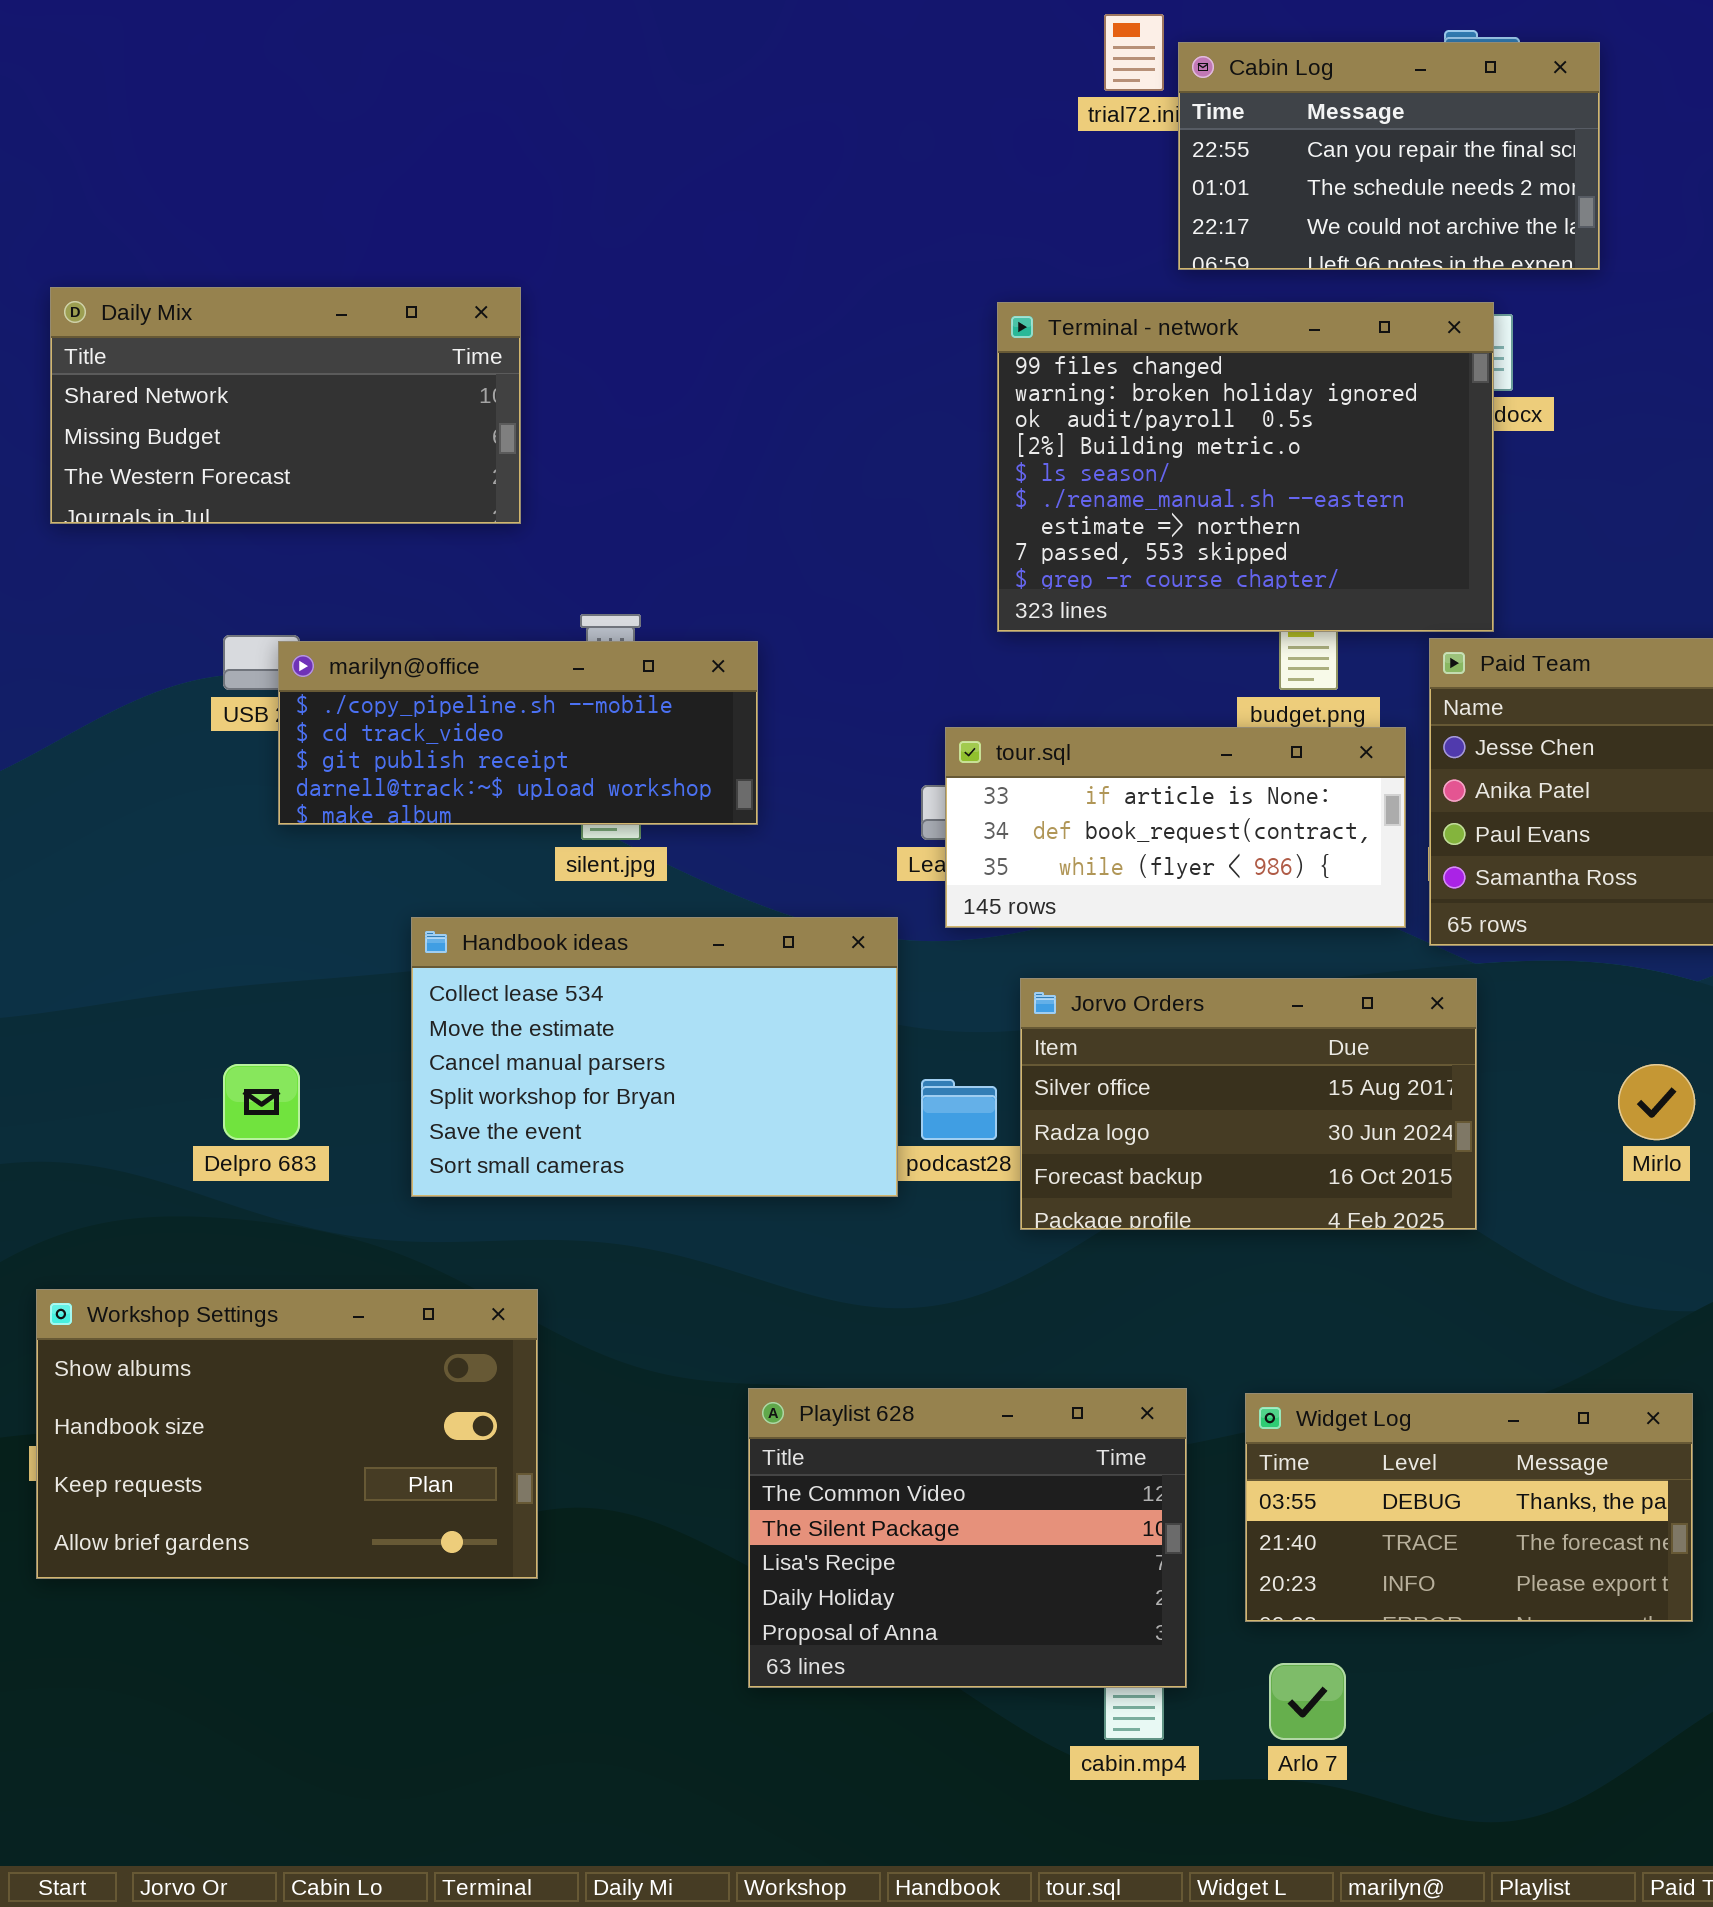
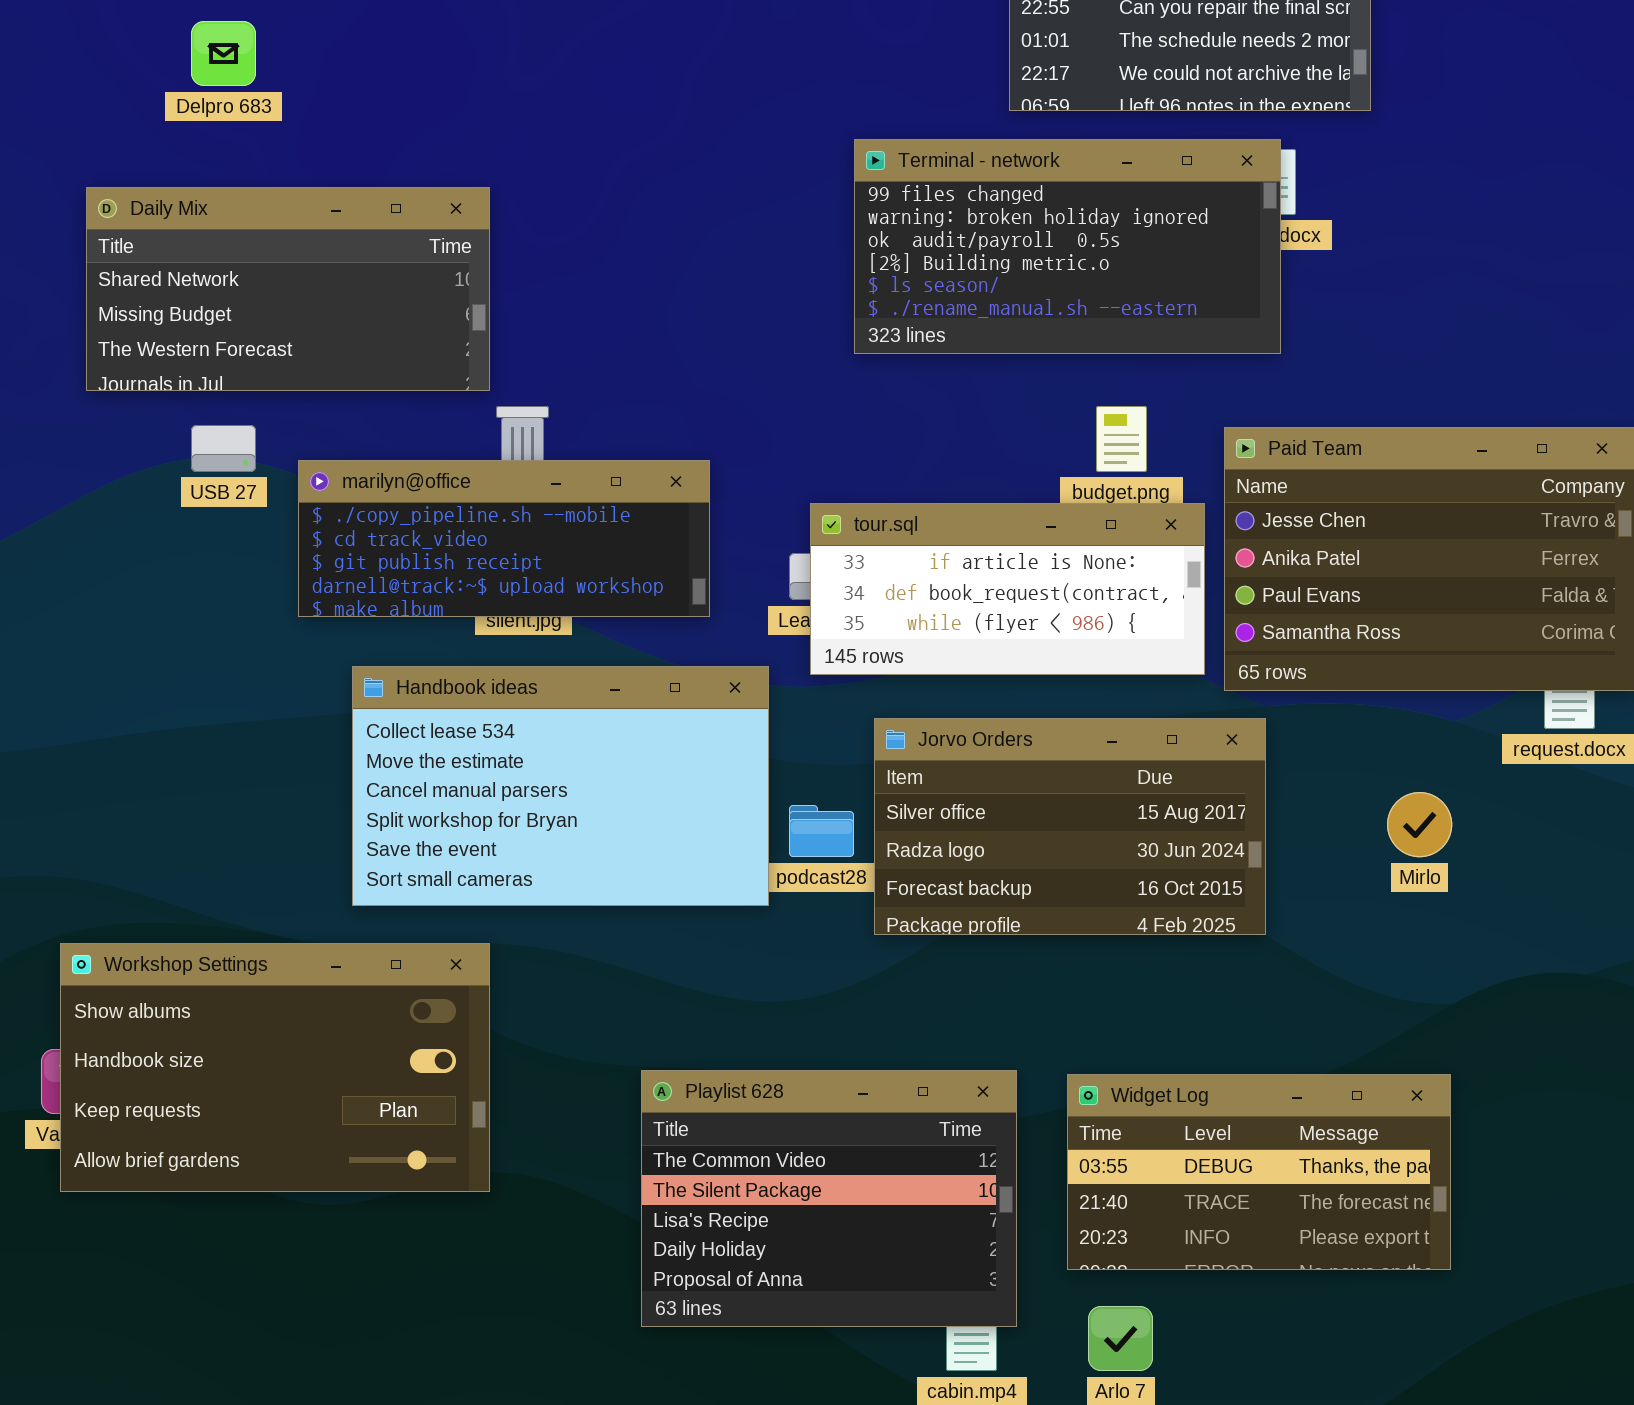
Daily Mix: [50,287,521,524] -> [86,187,490,391], moved
Terminal - network: [997,302,1494,632] -> [854,139,1281,354], resized
marilyn@office: [278,641,758,825] -> [298,460,710,617], moved
Delpro 683: [223,1064,300,1140] -> [191,21,256,86], moved
Workshop Settings: [36,1289,538,1579] -> [60,943,490,1192], moved

